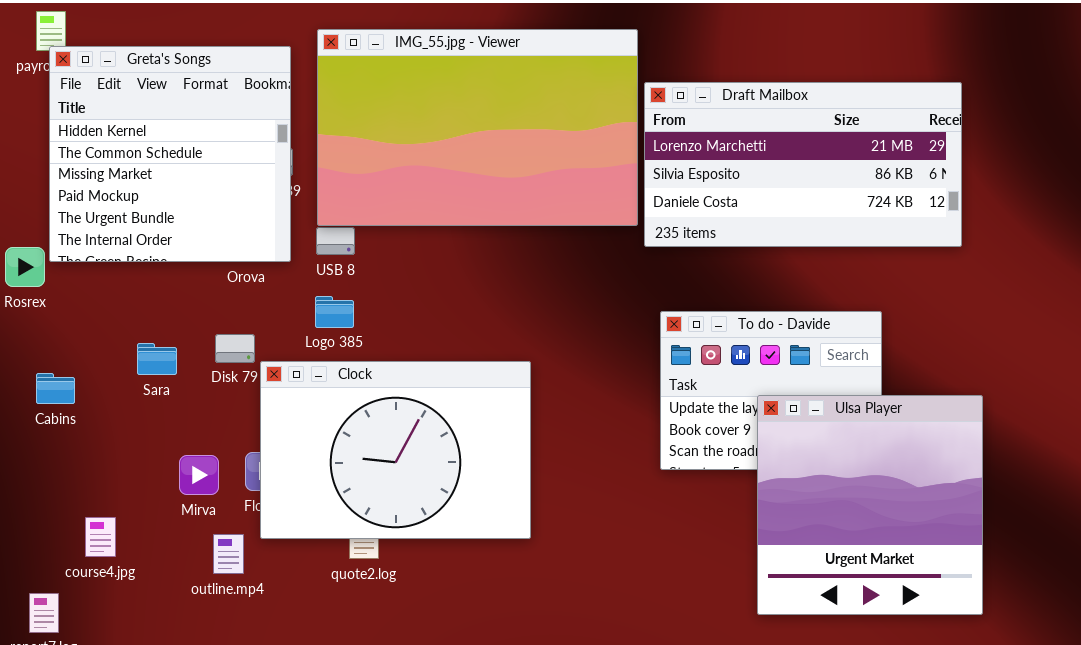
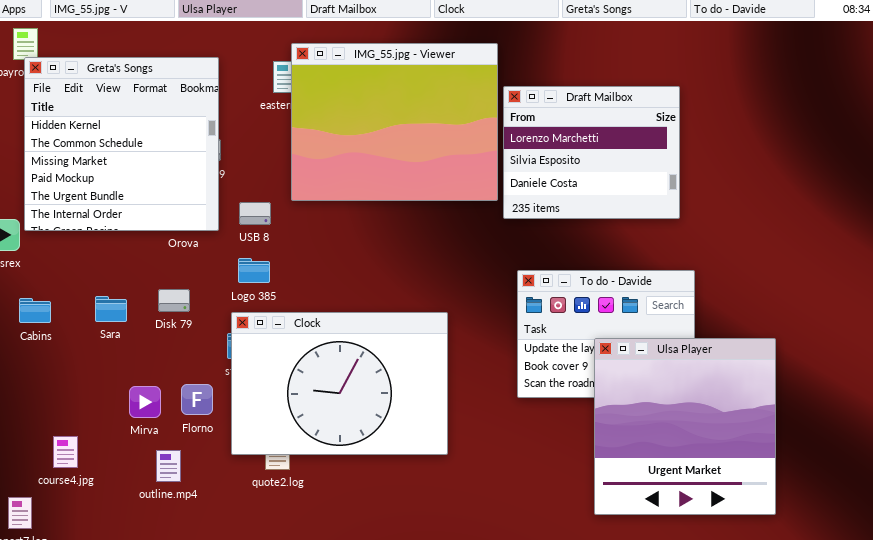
IMG_55.jpg - Viewer: [317,29,638,226] -> [291,43,498,201], resized
Draft Mailbox: [644,82,962,247] -> [503,86,680,219], resized
Clock: [260,361,531,539] -> [231,312,448,455], moved
Cabins: [36,373,75,404] -> [19,298,51,323], moved

